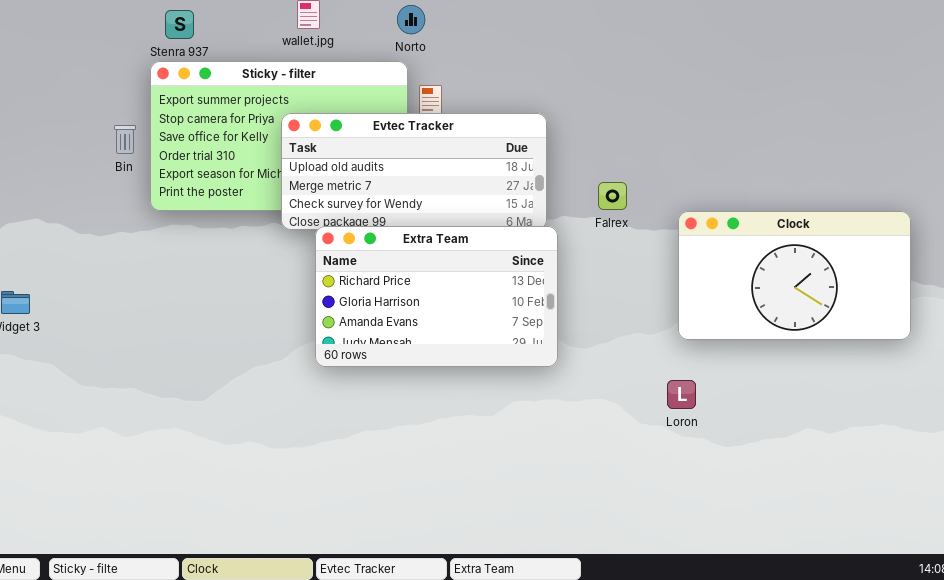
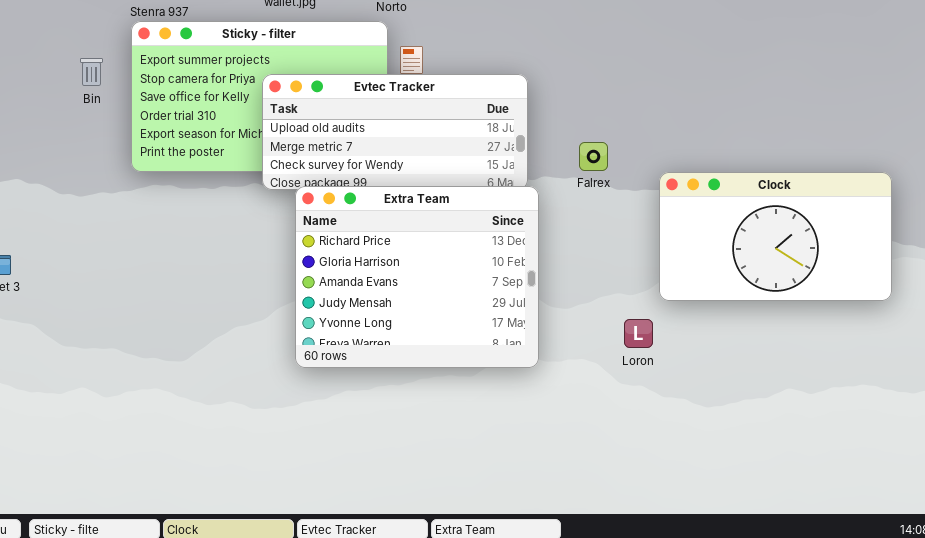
Bin: [114,125,136,154] -> [80,58,103,86], moved
Extra Team: [315,226,558,367] -> [295,186,539,368], resized
Loron: [667,380,696,409] -> [624,319,653,348], moved

